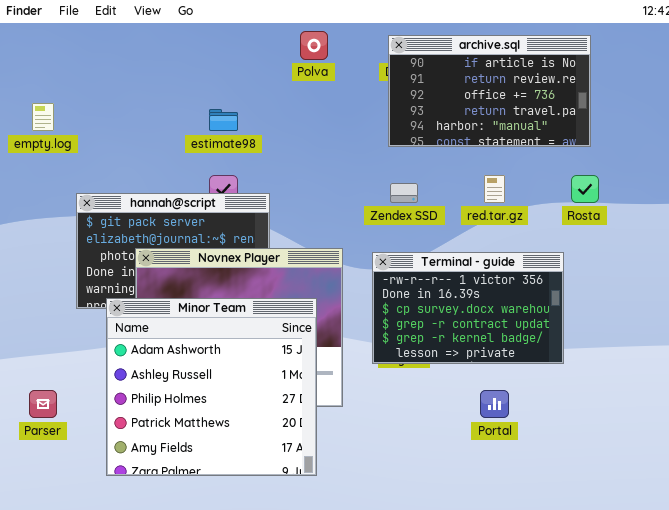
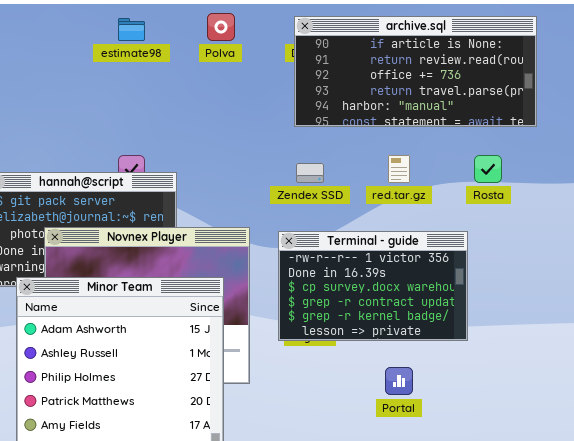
archive.sql: [388,35,591,147] -> [294,16,537,127], resized
estimate98: [209,109,238,131] -> [118,18,145,41], moved

